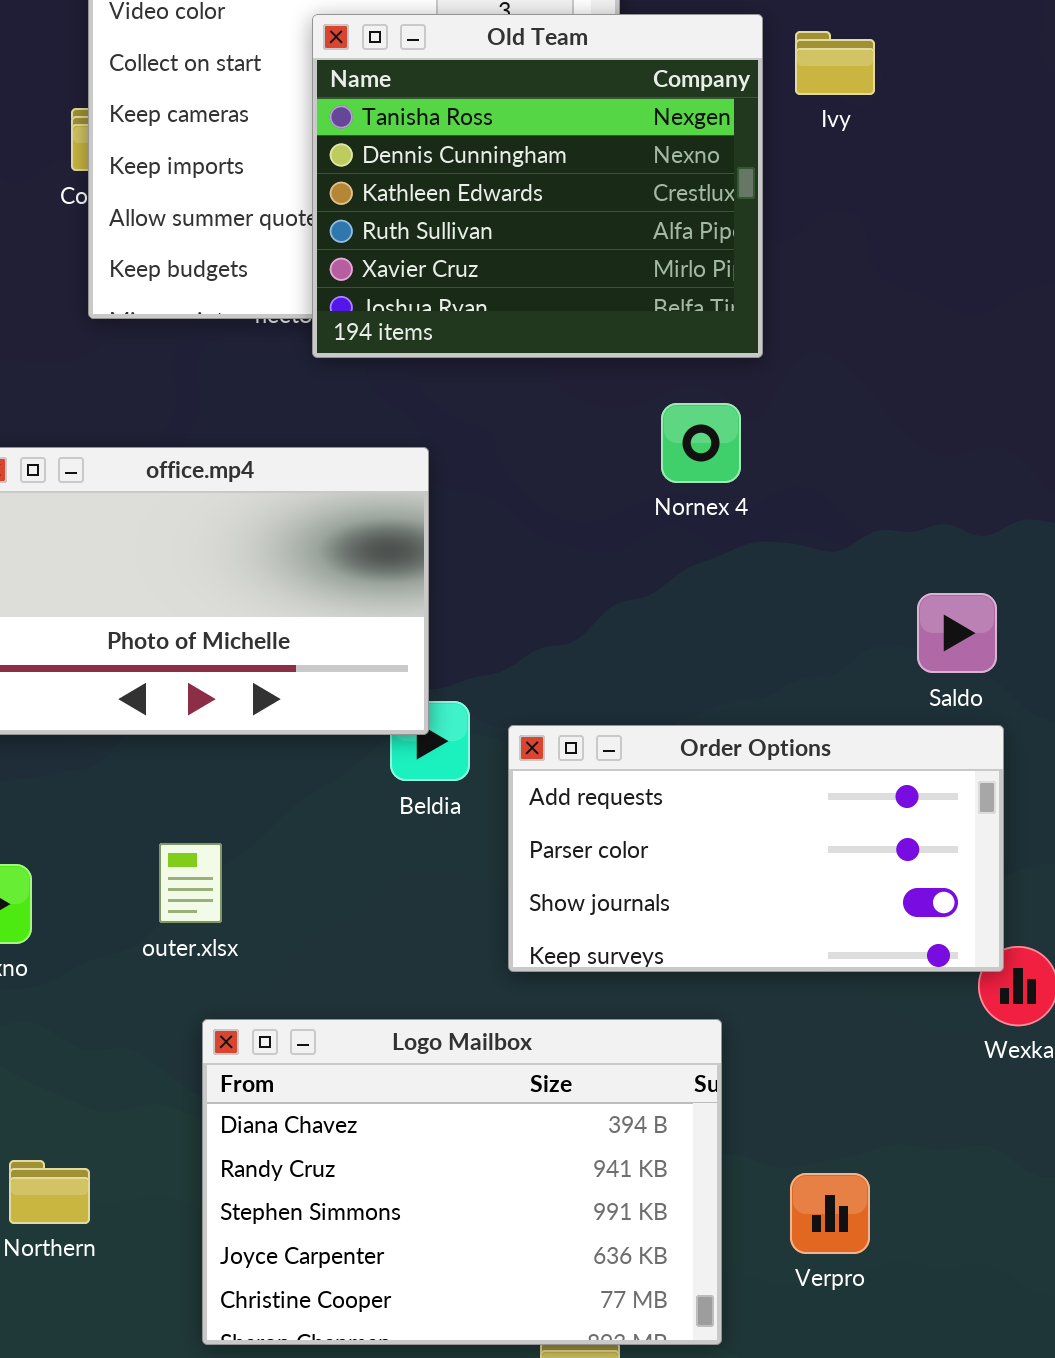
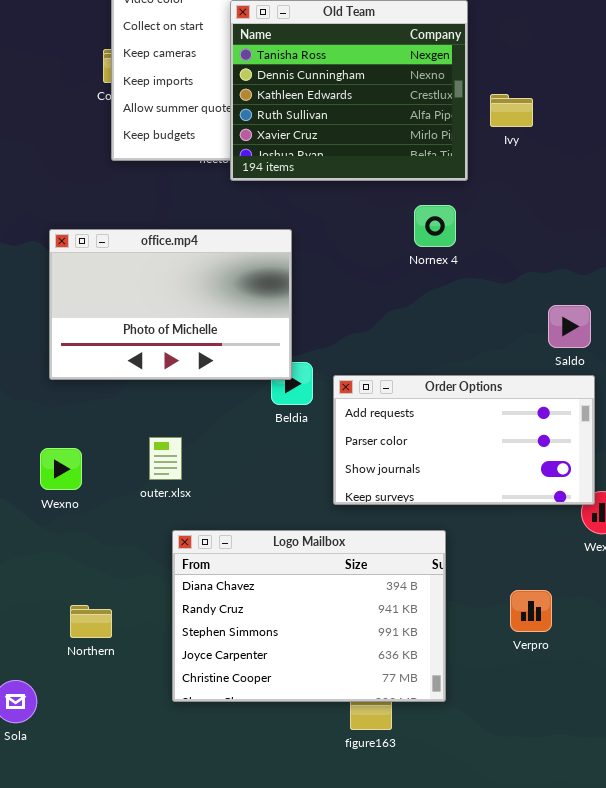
Ivy: [795,31,875,95] -> [490,94,533,127], moved
Verpro: [790,1173,870,1254] -> [510,590,552,632], moved

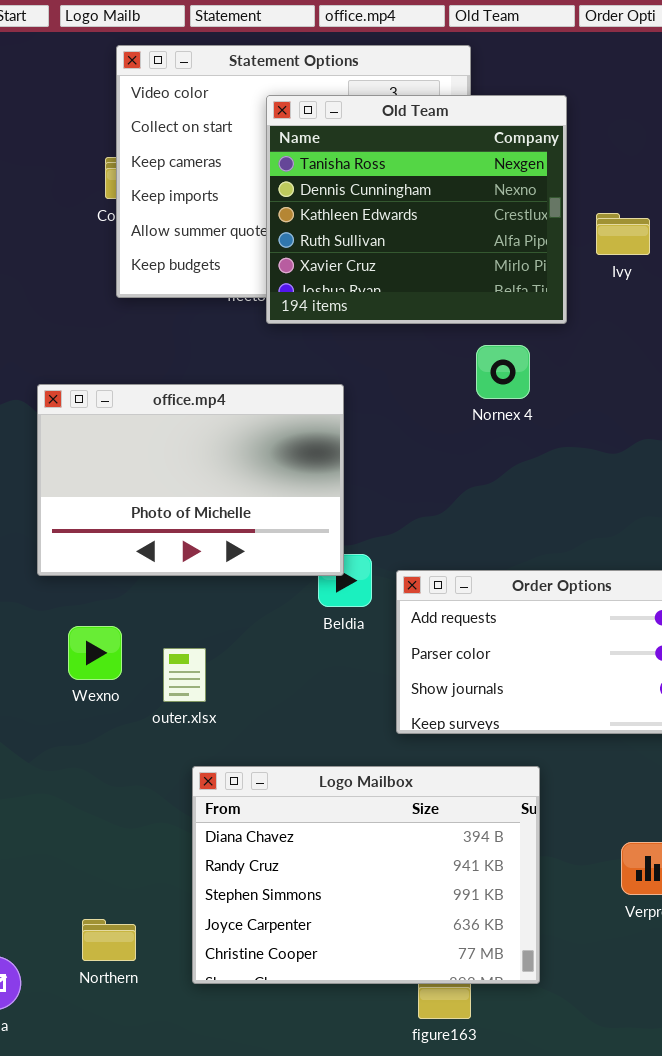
Nornex 4: [414,205,456,247] -> [476,345,530,399], moved
Wexno: [40,448,82,490] -> [68,626,122,680], moved
Northern: [70,605,112,638] -> [82,919,136,961], moved

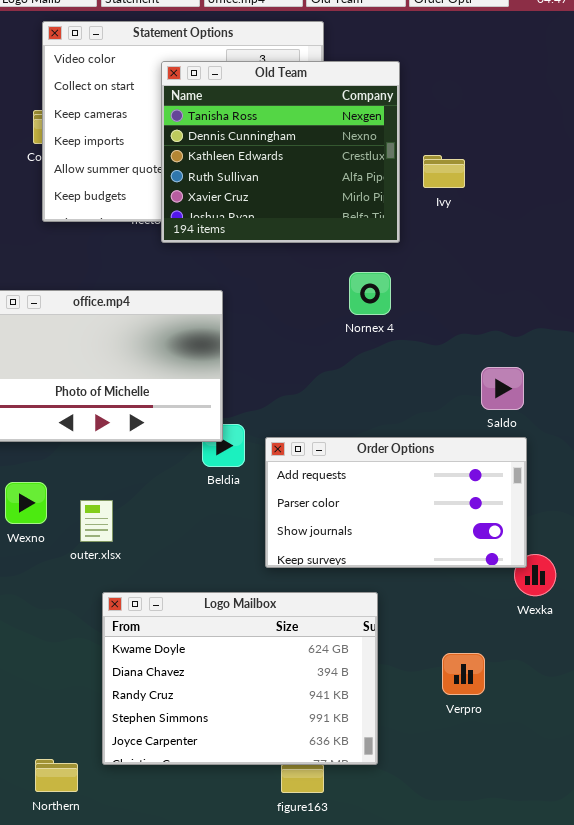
Nornex 4: [476,345,530,399] -> [349,272,391,315], moved
Logo Mailbox: [192,766,540,984] -> [102,592,378,765], scrolled up 1 row
Northern: [82,919,136,961] -> [35,759,78,792], moved

